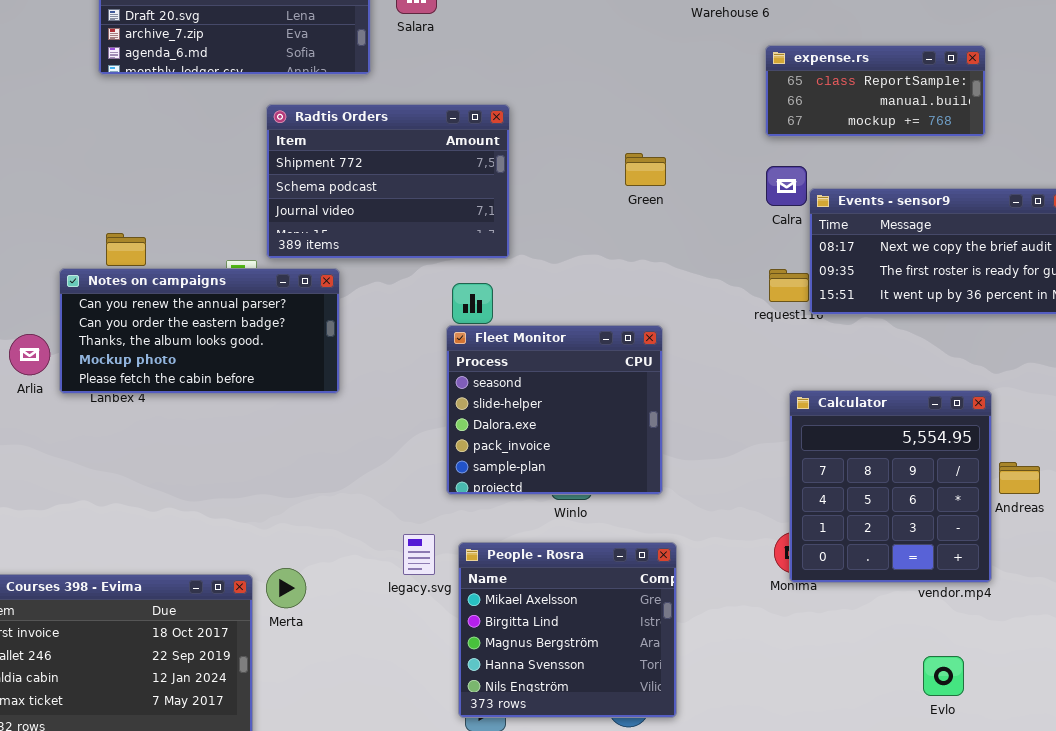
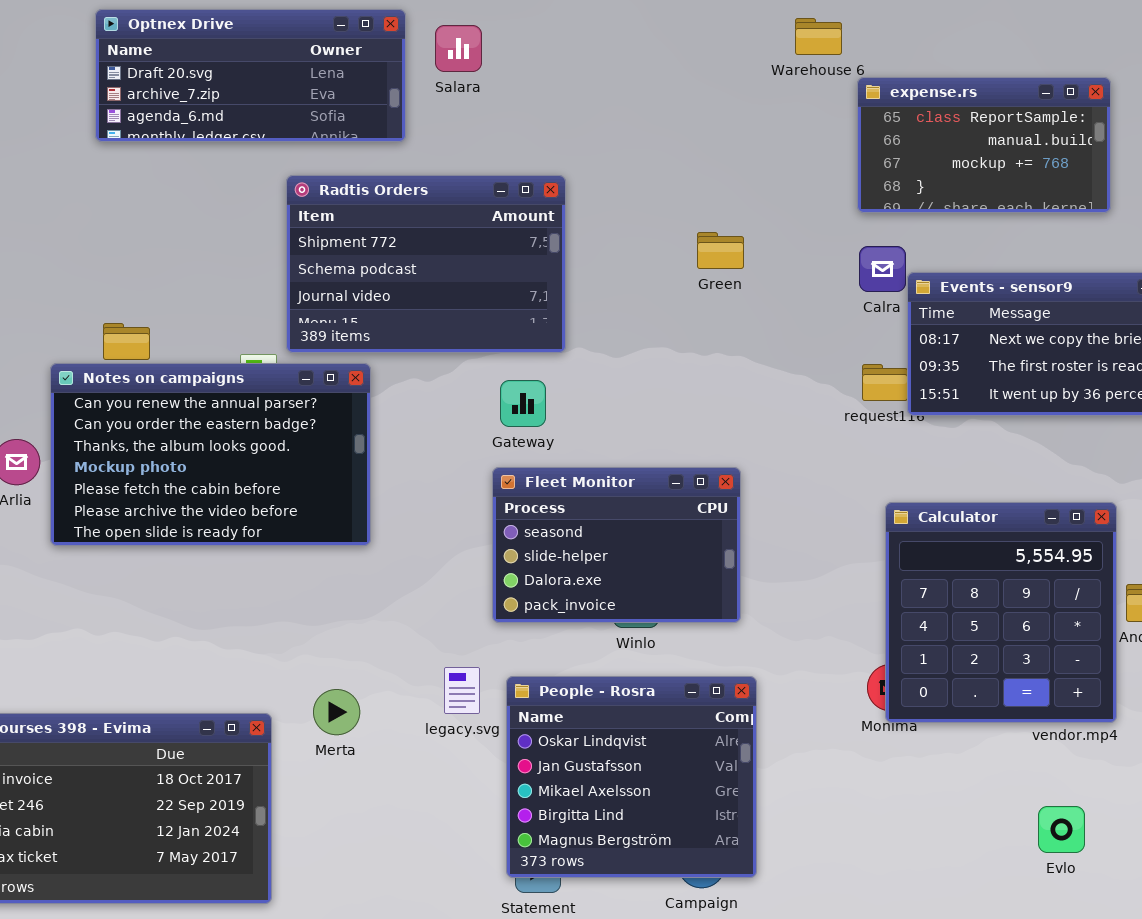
expense.rs: [765,45,986,137] -> [857,77,1111,213], resized
Notes on campaigns: [59,268,340,394] -> [50,363,371,546], resized
Fleet Monitor: [446,325,663,495] -> [492,467,741,623], resized
People - Rosra: [458,542,677,718] -> [506,676,757,878], scrolled up 2 rows
Merta: [266,568,306,608] -> [313,689,360,735], moved

